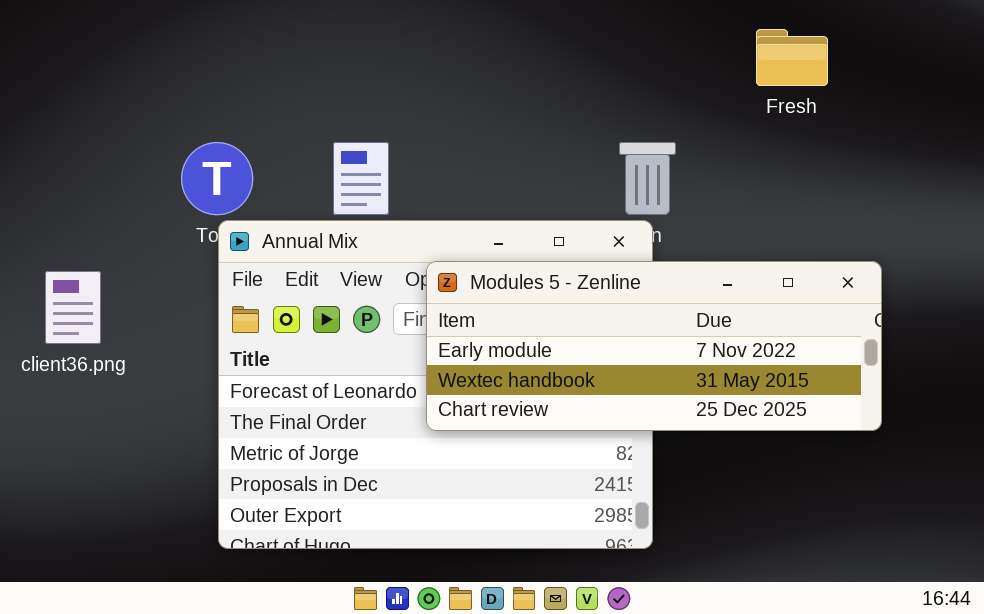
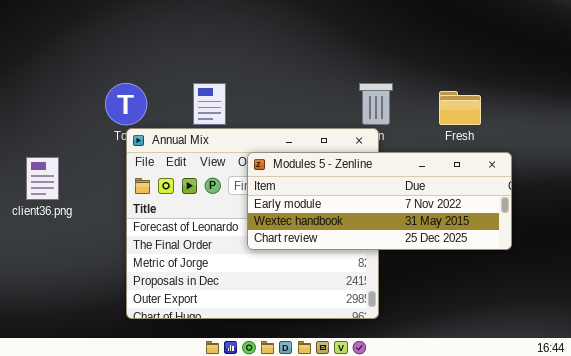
Fresh: [756,29,828,86] -> [439,91,481,125], moved

